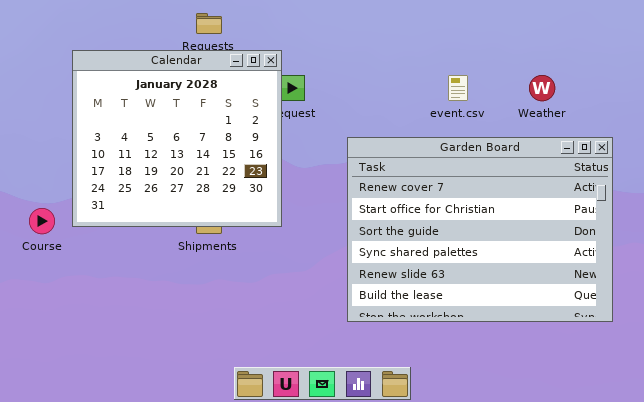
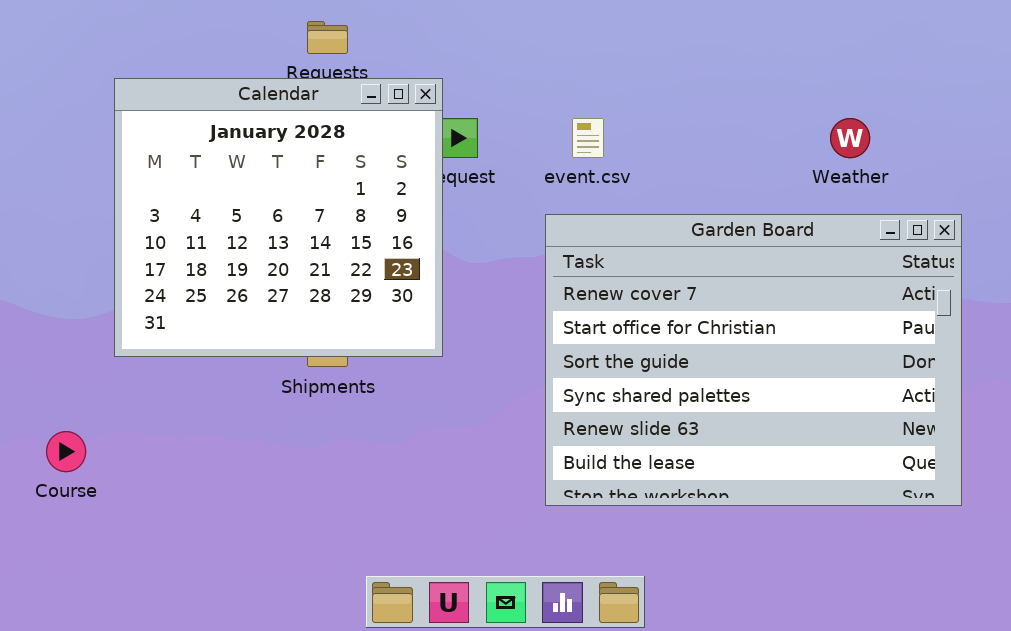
event.csv: [448,75,468,101] -> [572,118,604,158], moved
Course: [29,208,55,234] -> [46,431,86,472], moved

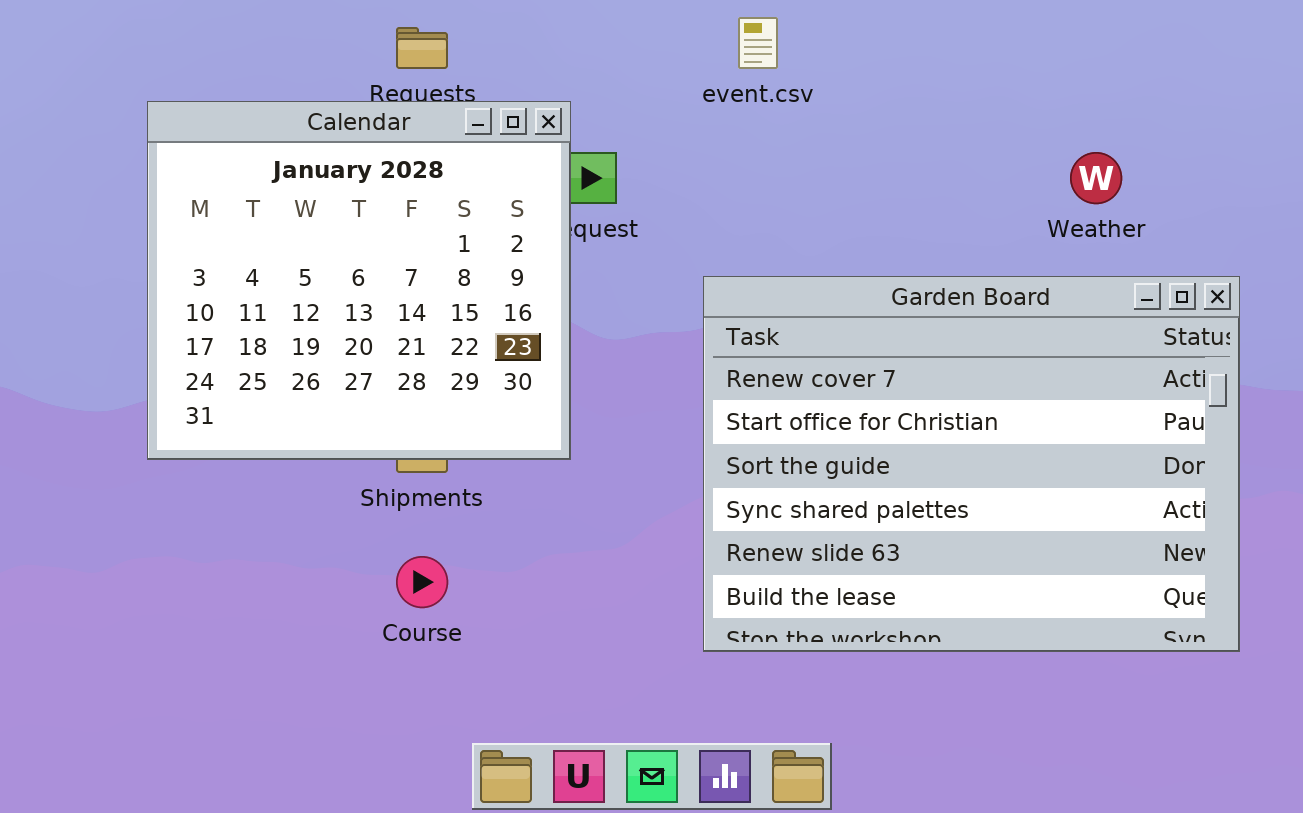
event.csv: [572,118,604,158] -> [738,17,778,69], moved
Course: [46,431,86,472] -> [396,556,448,608], moved

